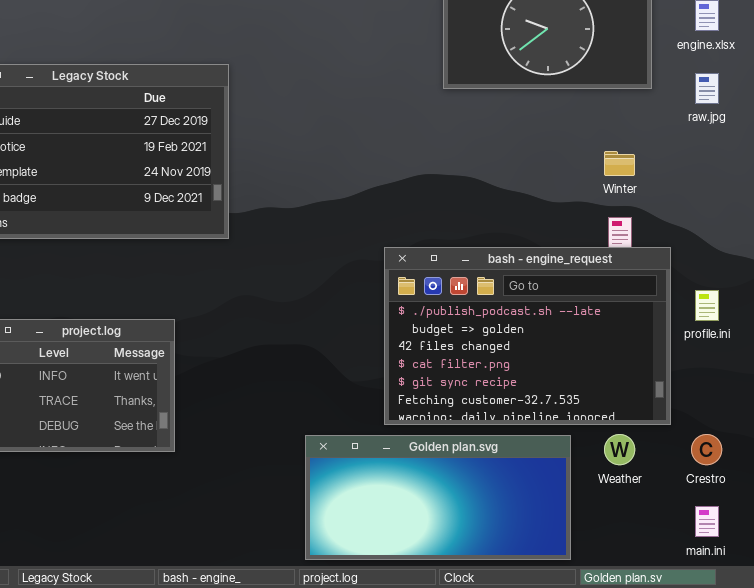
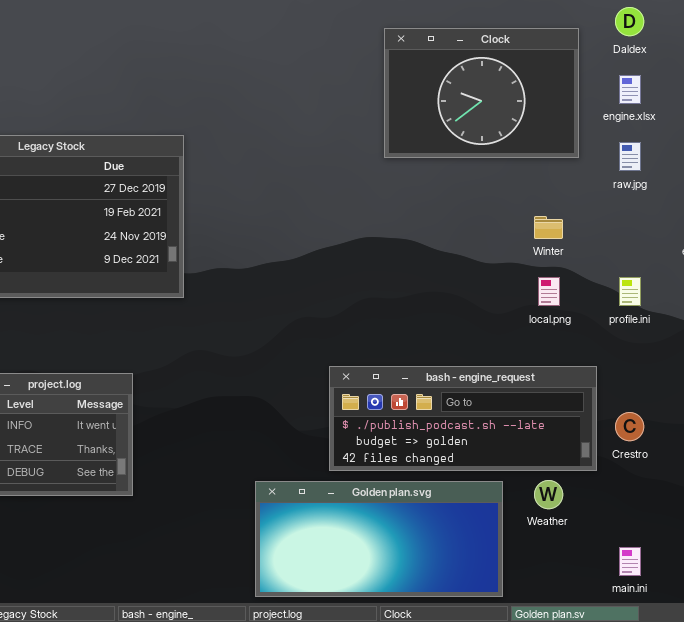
bash - engine_request: [384,247,671,425] -> [329,366,597,471], resized
profile.ini: [695,290,719,321] -> [619,277,641,306], moved
Crestro: [691,434,722,465] -> [615,412,644,441], moved

